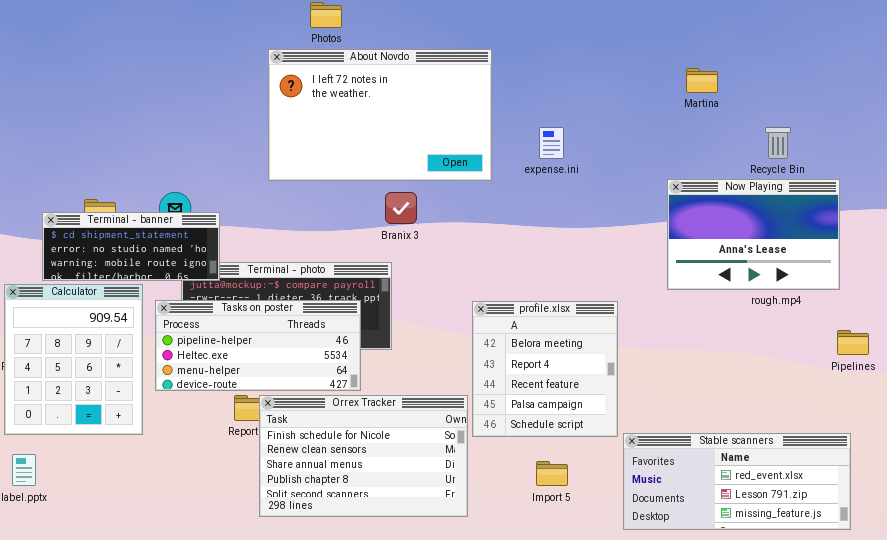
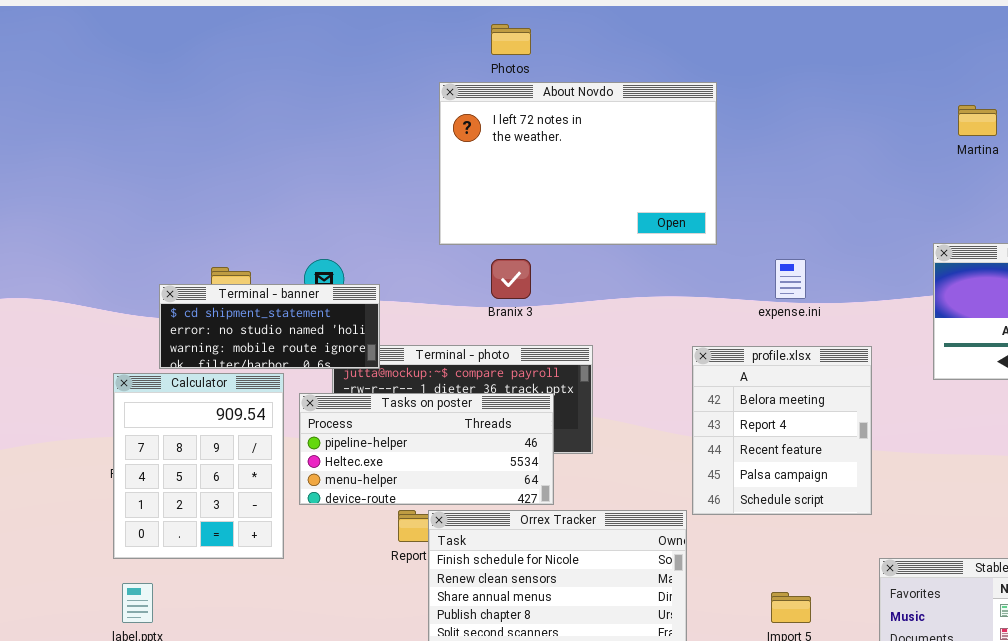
expense.ini: [539,127,564,159] -> [775,259,806,299], moved
Branix 3: [385,192,417,224] -> [491,259,531,299], moved
profile.xlsx: [472,301,618,437] -> [692,346,872,515], moved

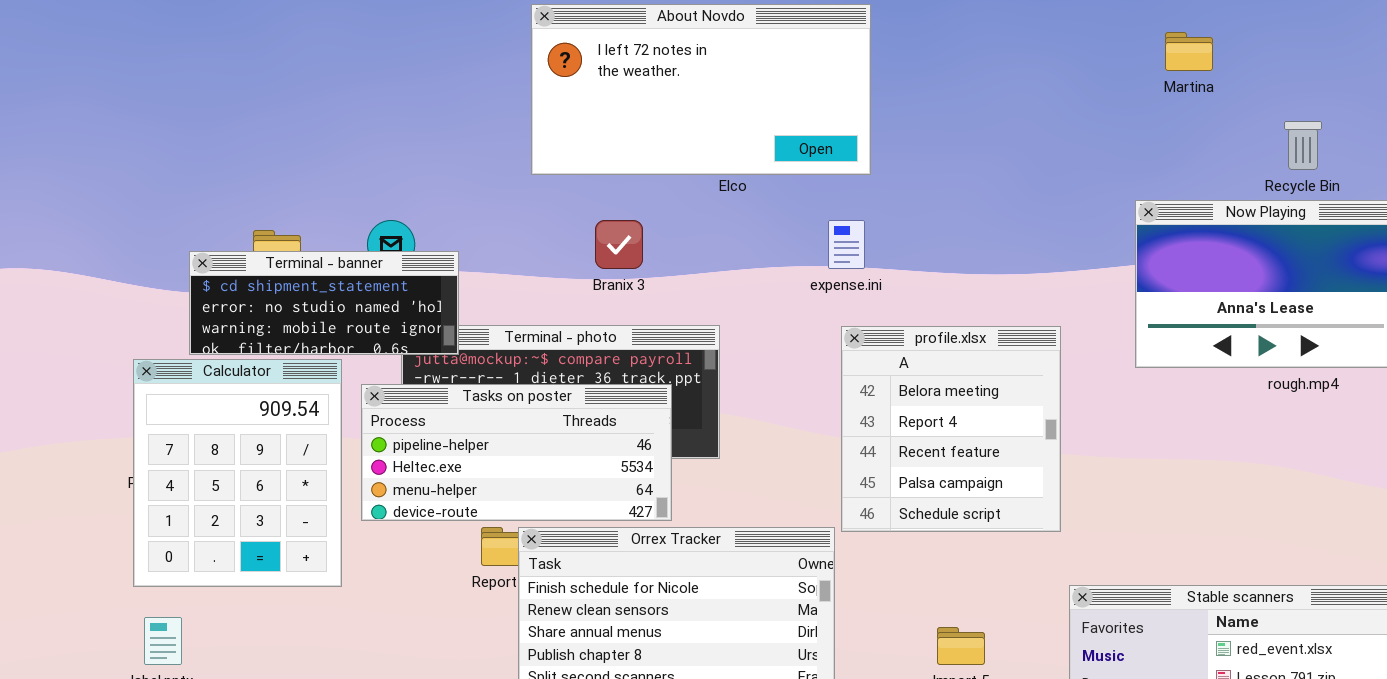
About Novdo: [439,82,717,245] -> [531,4,871,175], resized
expense.ini: [775,259,806,299] -> [828,220,865,269], moved

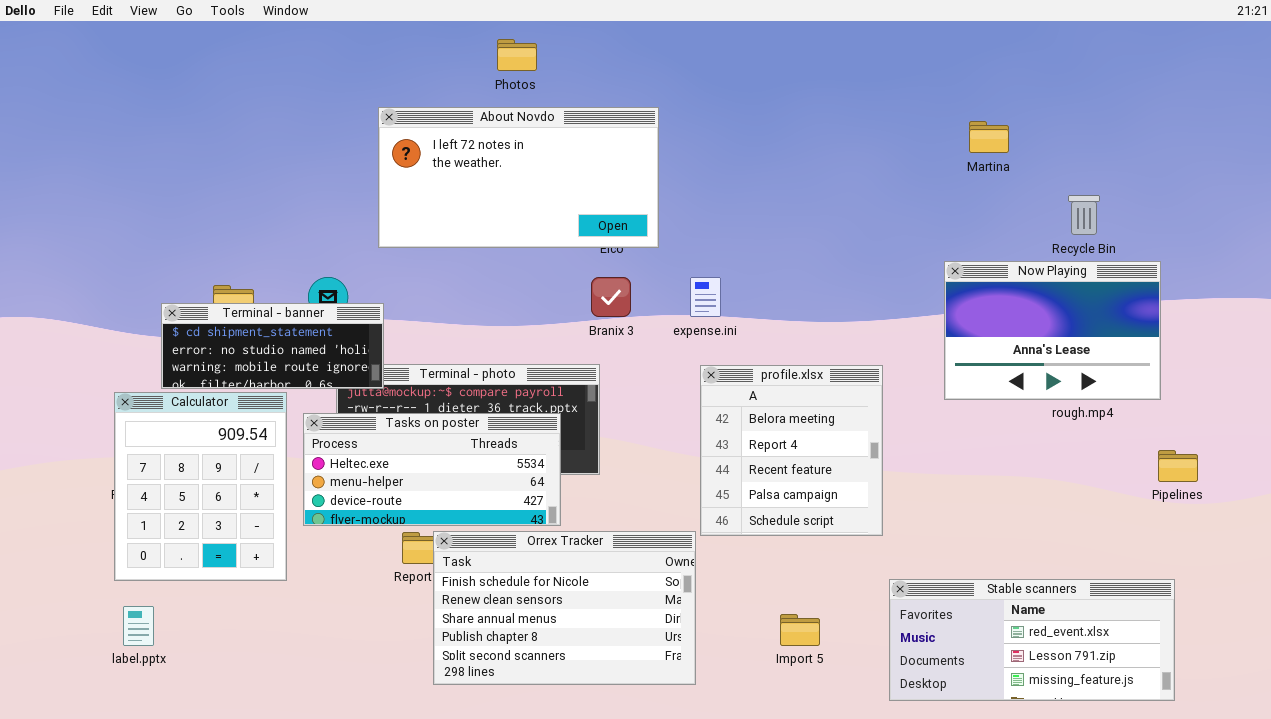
About Novdo: [531,4,871,175] -> [378,107,659,248], moved
Branix 3: [595,220,643,269] -> [591,277,631,317], moved
Tasks on poster: [361,384,672,521] -> [303,413,561,526], scrolled down 1 row

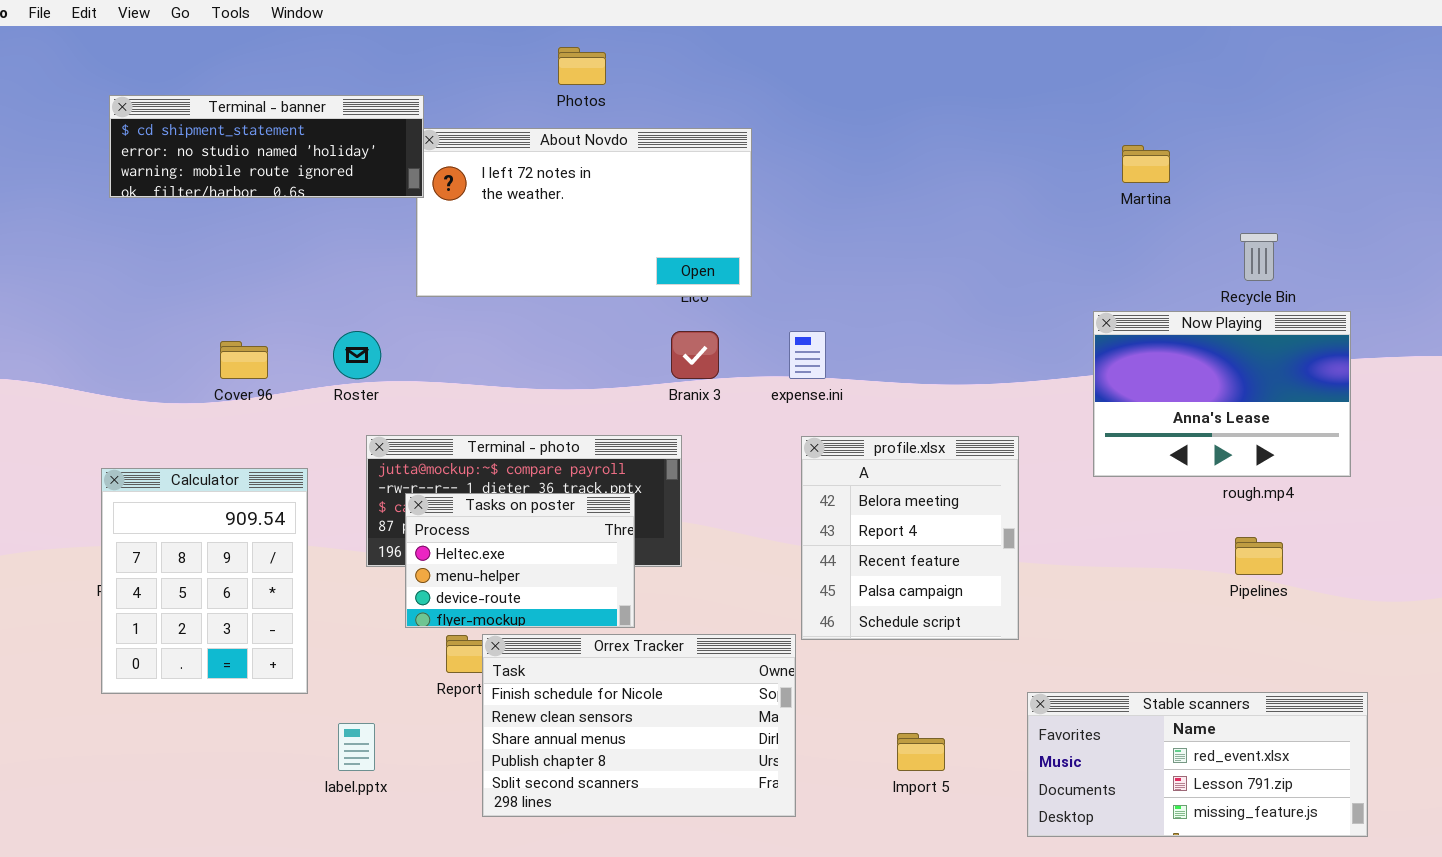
Terminal - banner: [161,303,384,389] -> [109,95,424,198], moved, resized
Tasks on poster: [303,413,561,526] -> [405,493,635,628], resized
Pipelines: [1158,450,1198,482] -> [1235,537,1283,575], moved
label.pptx: [123,606,154,646] -> [338,723,375,771], moved

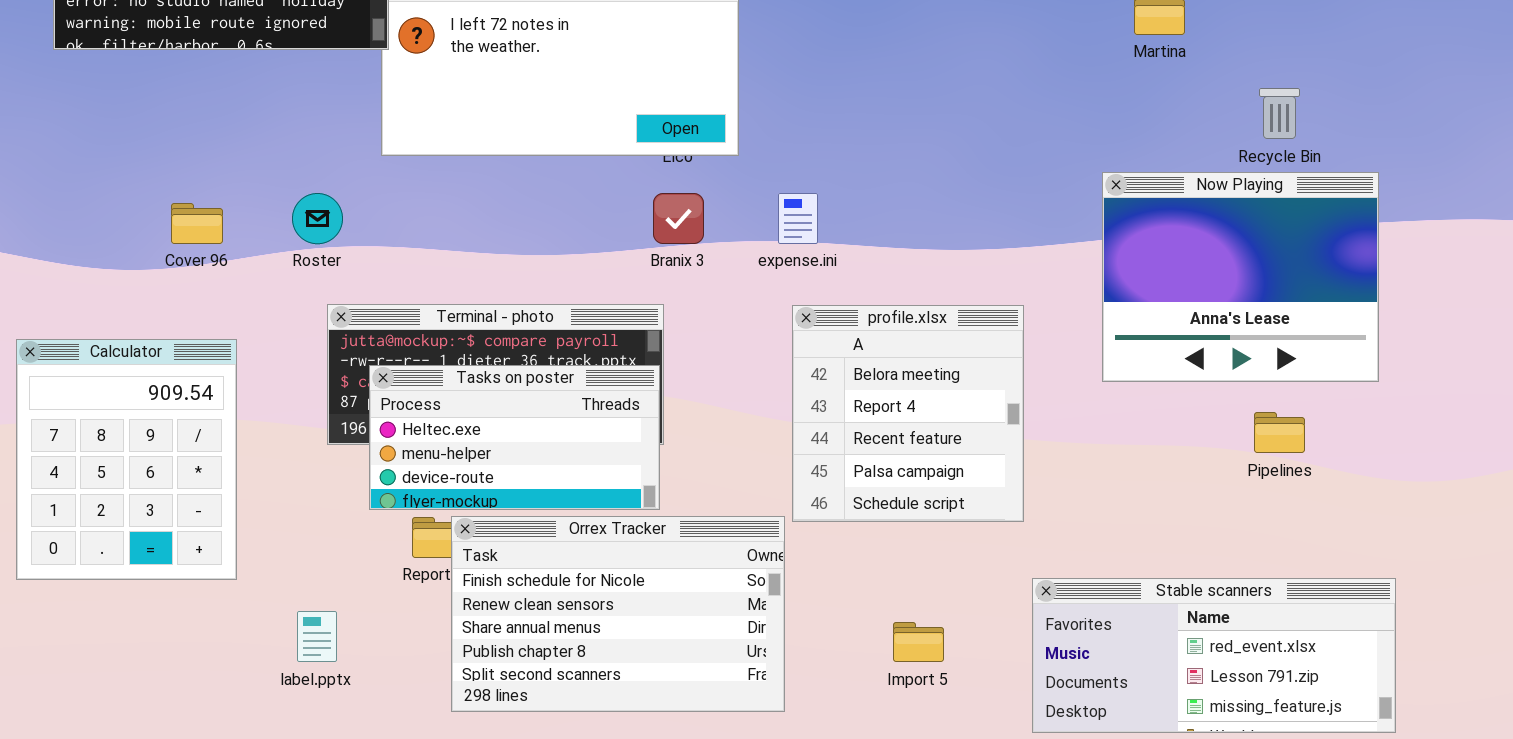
Now Playing: [1093,311,1351,477] -> [1102,172,1379,382], resized
Calculator: [101,468,308,694] -> [16,339,237,580], moved
Tasks on poster: [405,493,635,628] -> [369,365,660,510], resized

